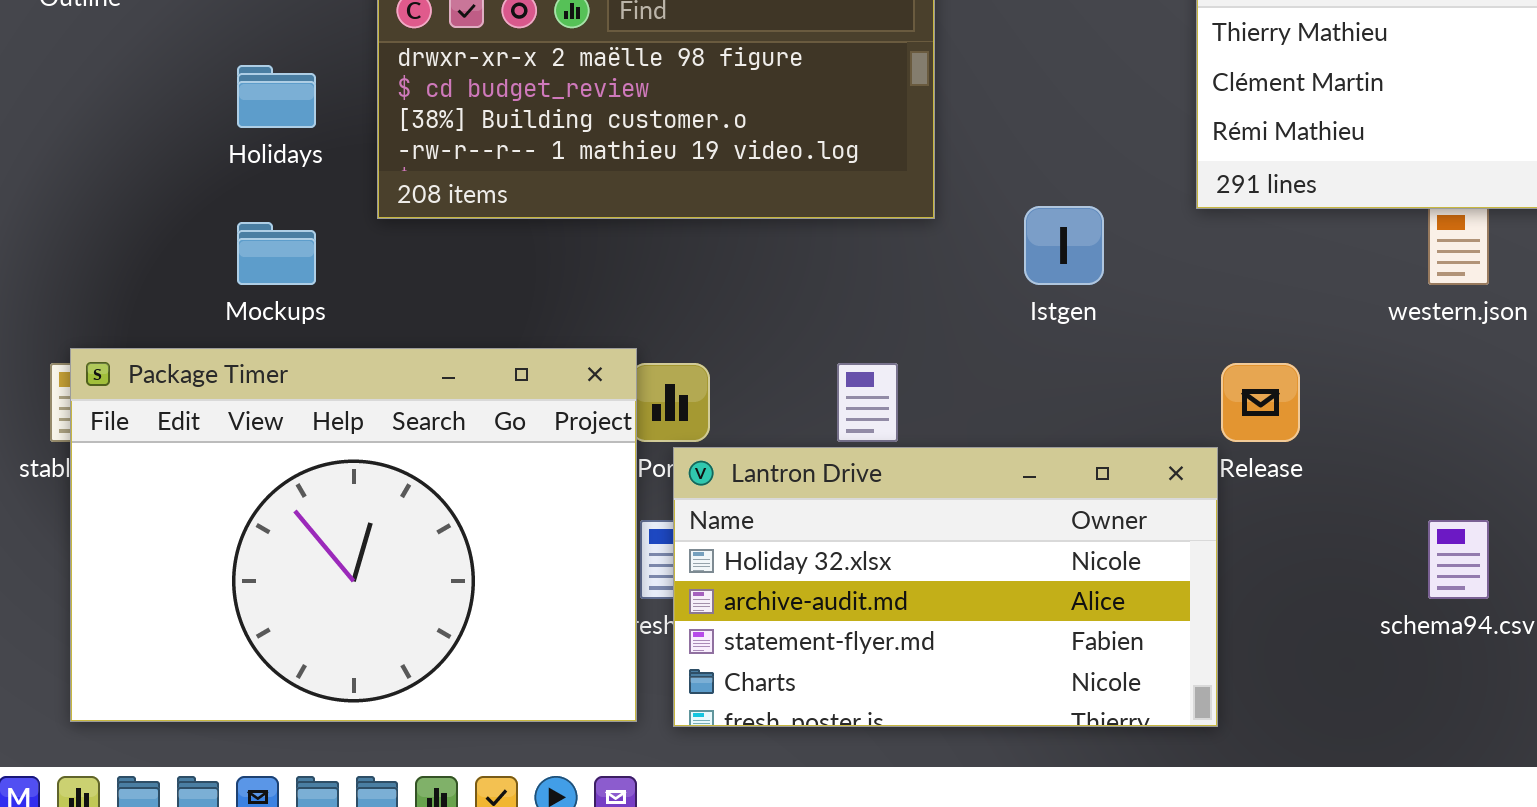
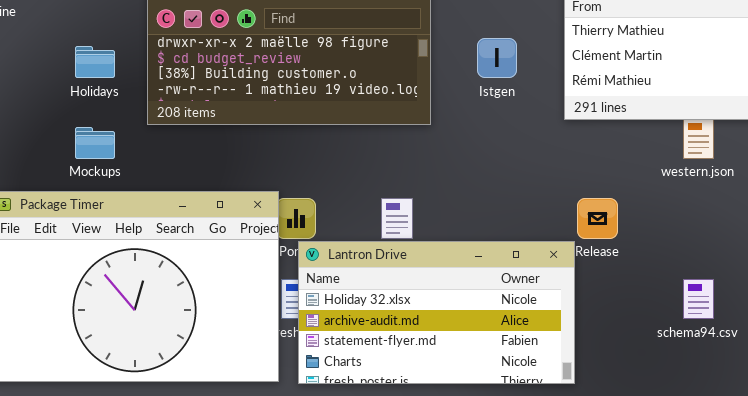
Istgen: [1024,206,1104,285] -> [477,38,517,78], moved

